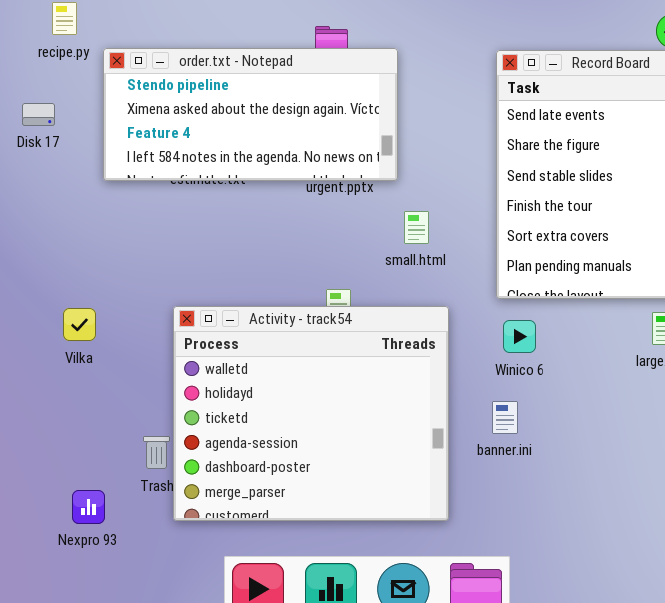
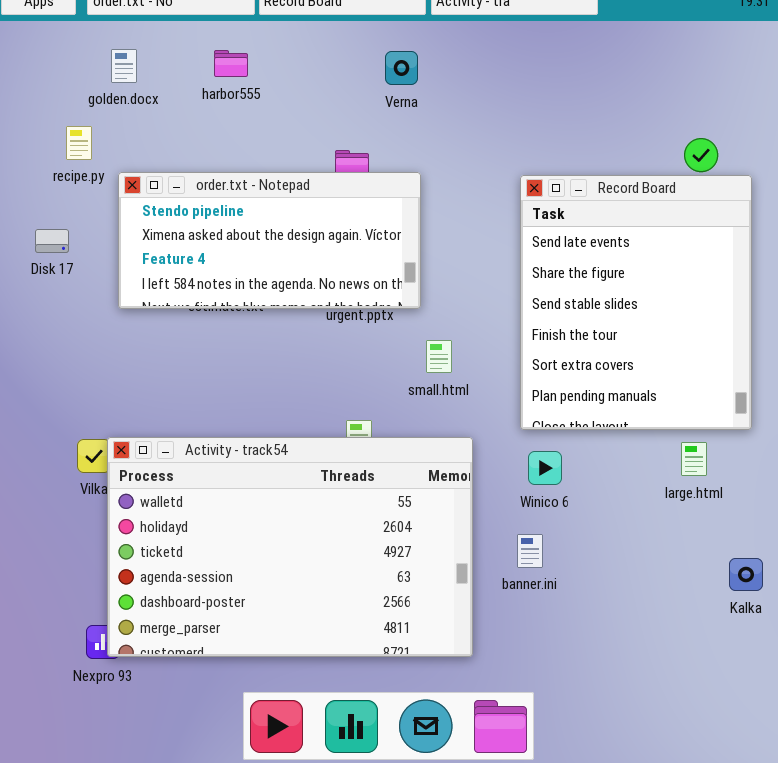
Activity - track54: [173,306,449,521] -> [107,437,473,657], resized

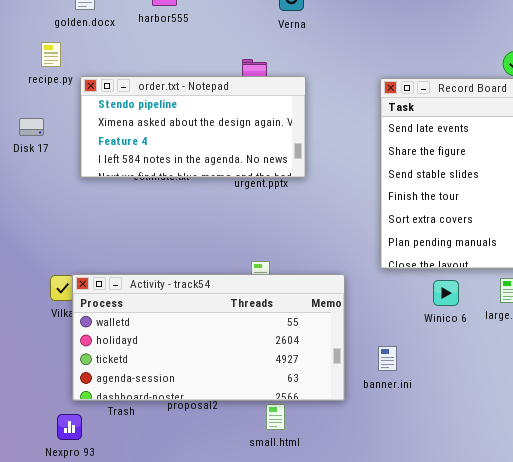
small.html: [426,340,452,373] -> [266,404,285,430], moved
Activity - track54: [107,437,473,657] -> [72,274,345,401], resized
Winico 6: [528,451,562,485] -> [433,280,459,306], moved

